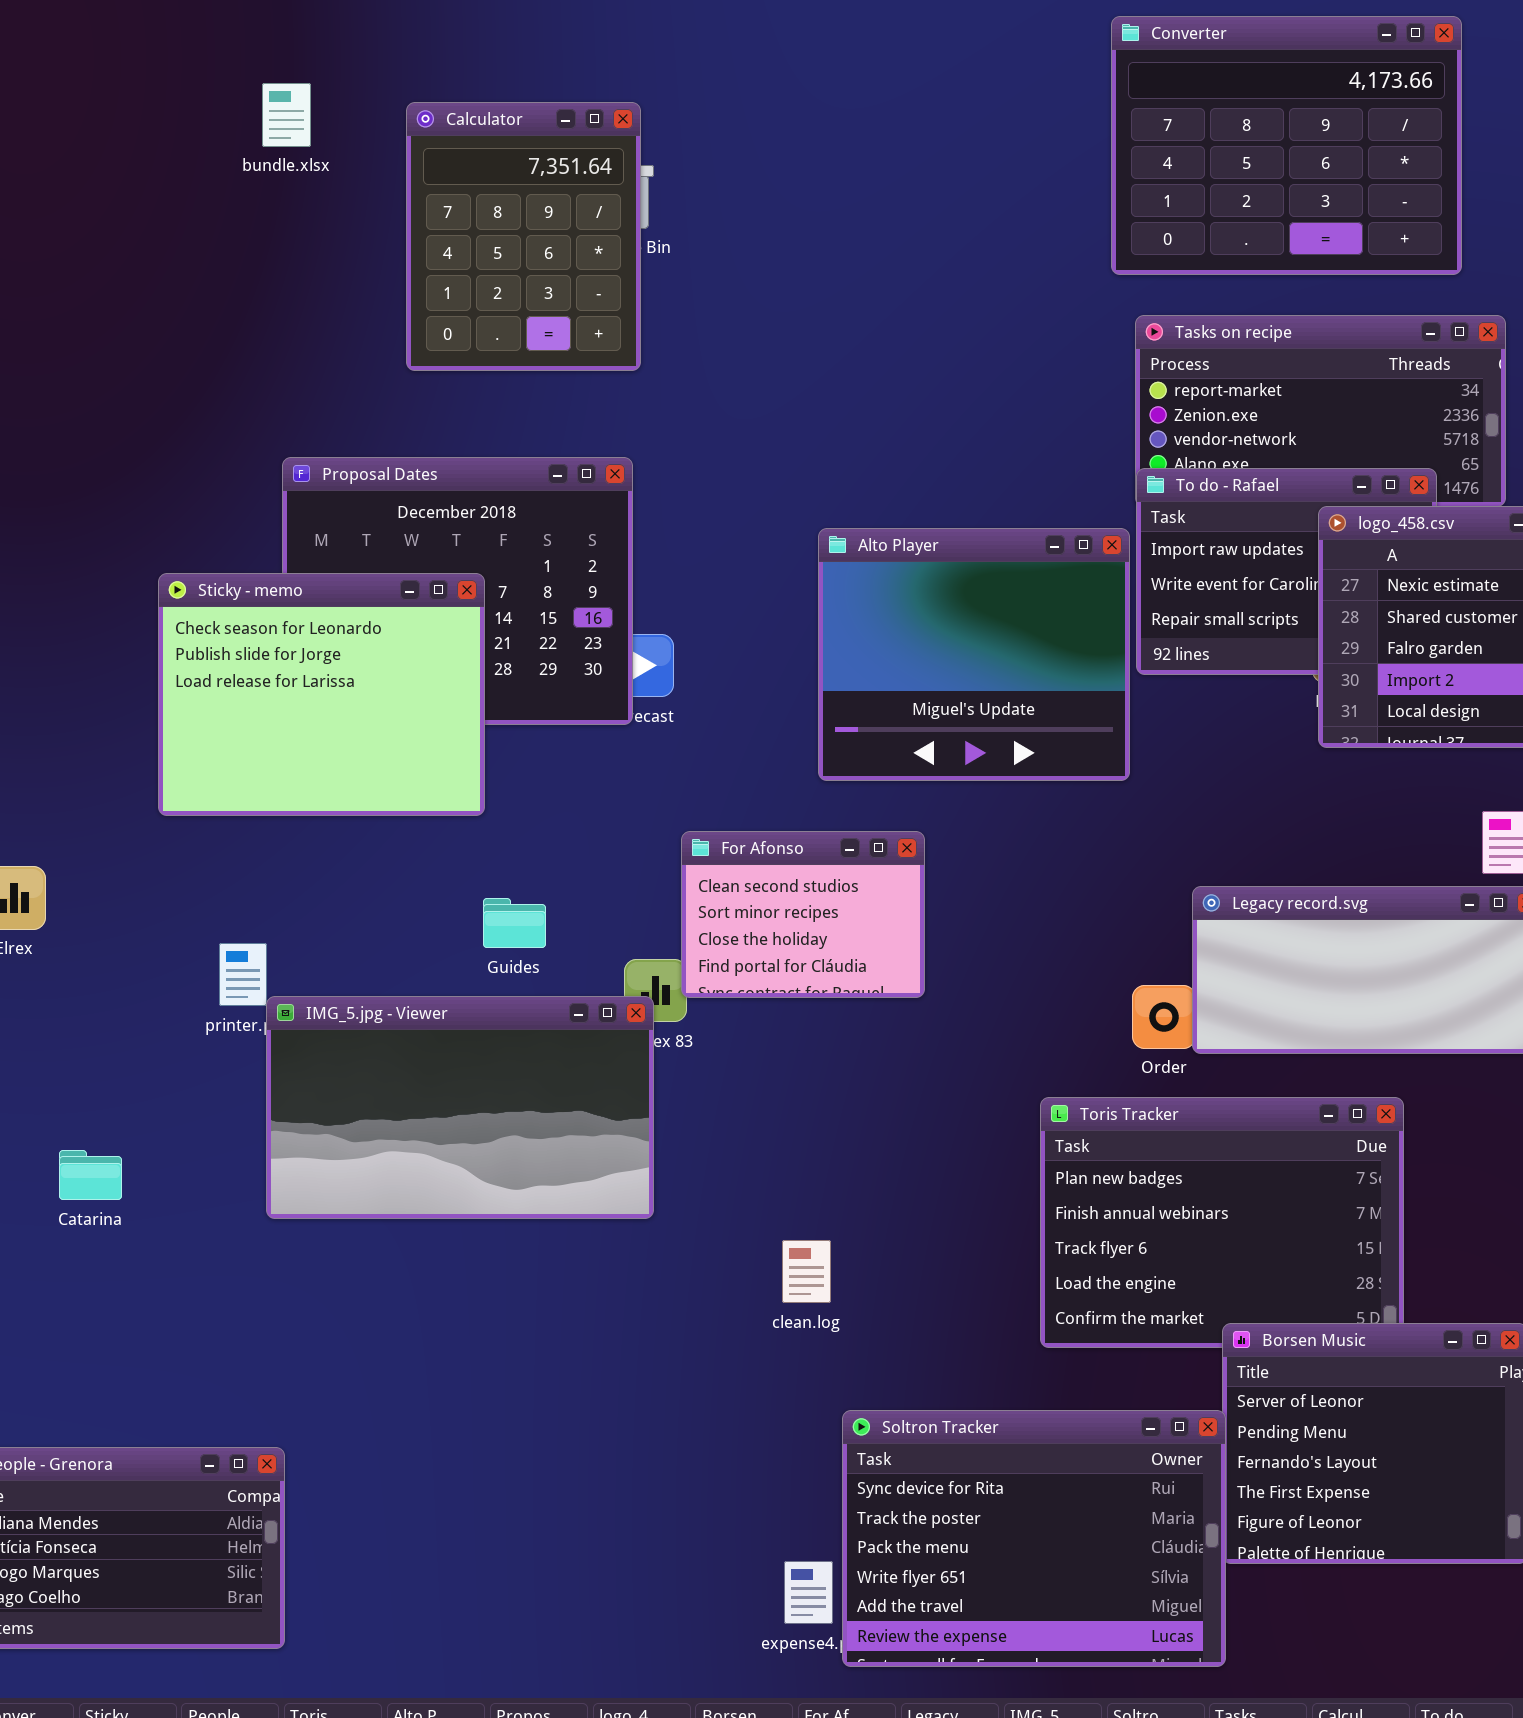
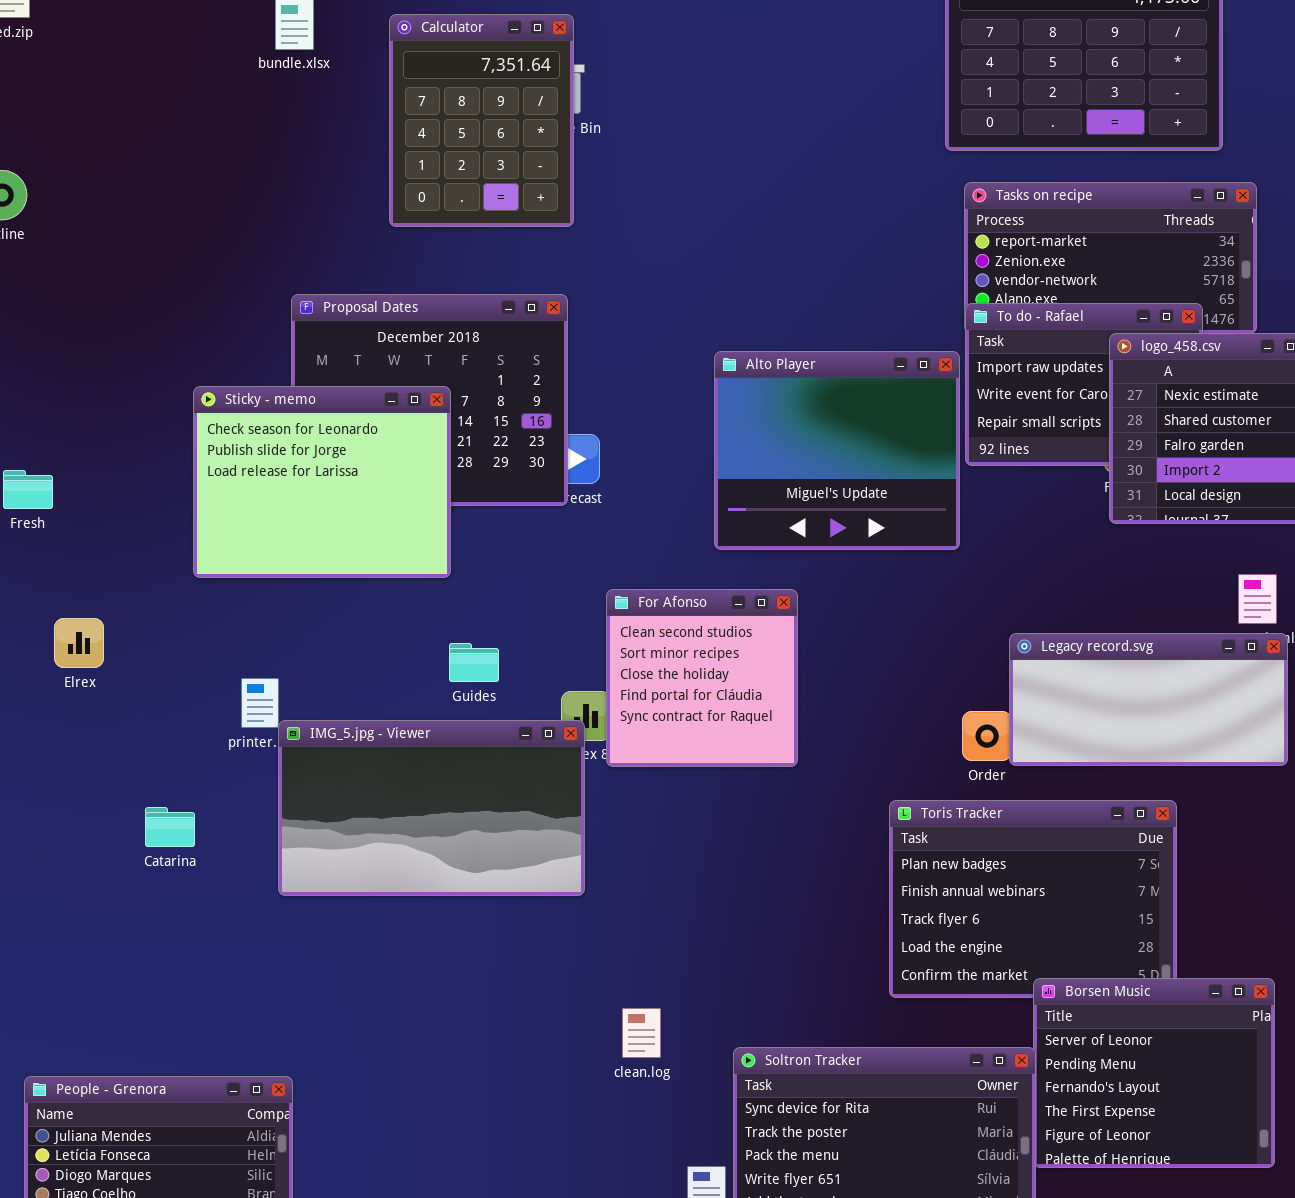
For Afonso: [681,831,925,998] -> [606,589,798,767], resized
Catarina: [59,1150,122,1200] -> [145,807,195,847], moved
clean.log: [782,1240,831,1303] -> [622,1008,661,1058], moved

